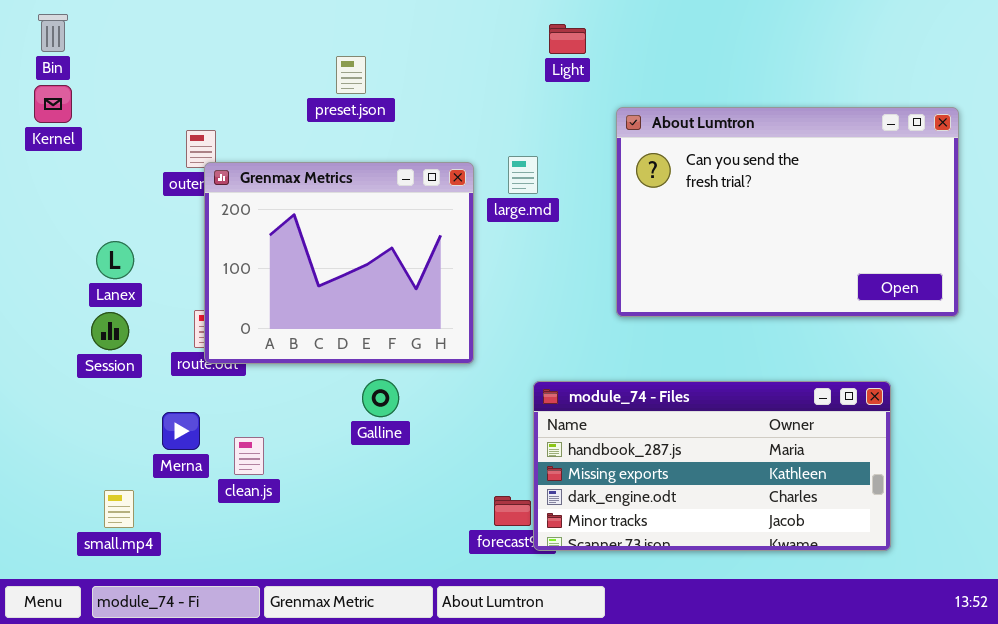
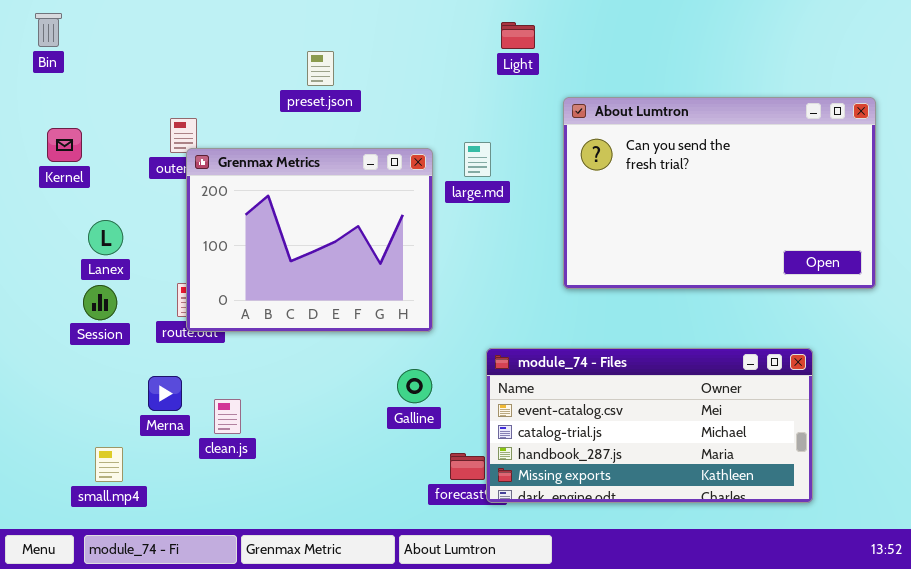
Kernel: [34,85,72,123] -> [47,128,82,162], moved
Galline: [362,379,399,417] -> [397,369,432,403], moved
module_74 - Files: [533,381,891,551] -> [486,348,813,503], scrolled up 2 rows

